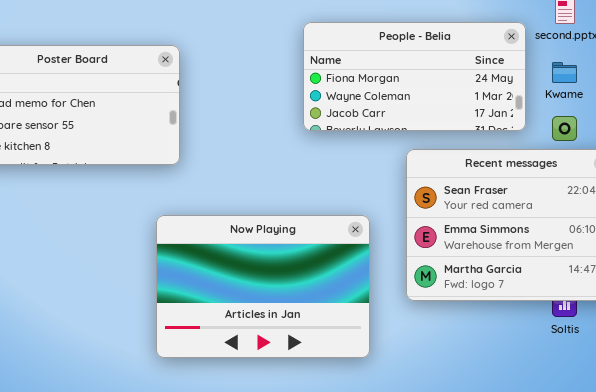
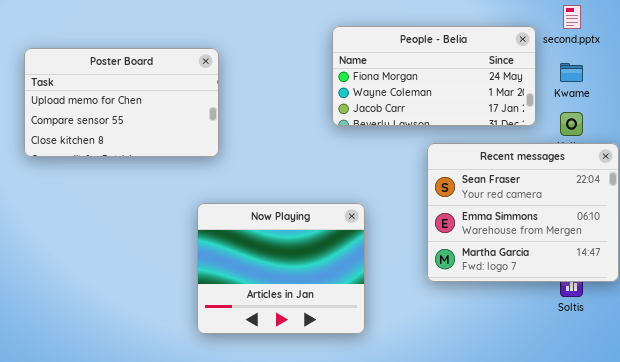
Now Playing: [156,215,370,358] -> [197,203,365,334], resized

